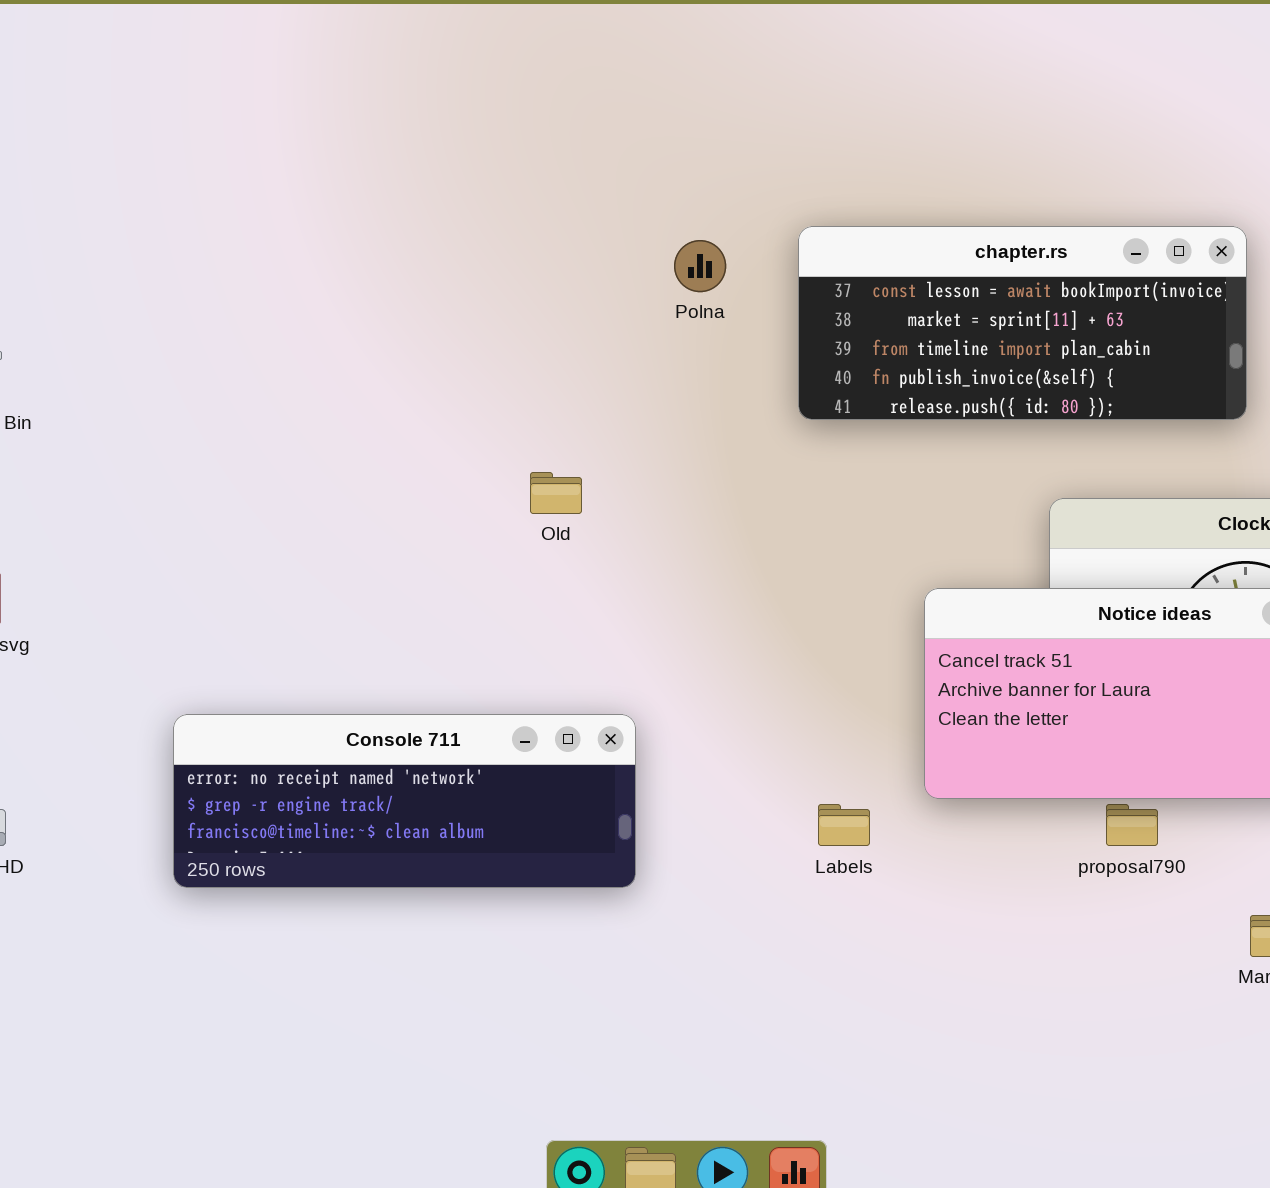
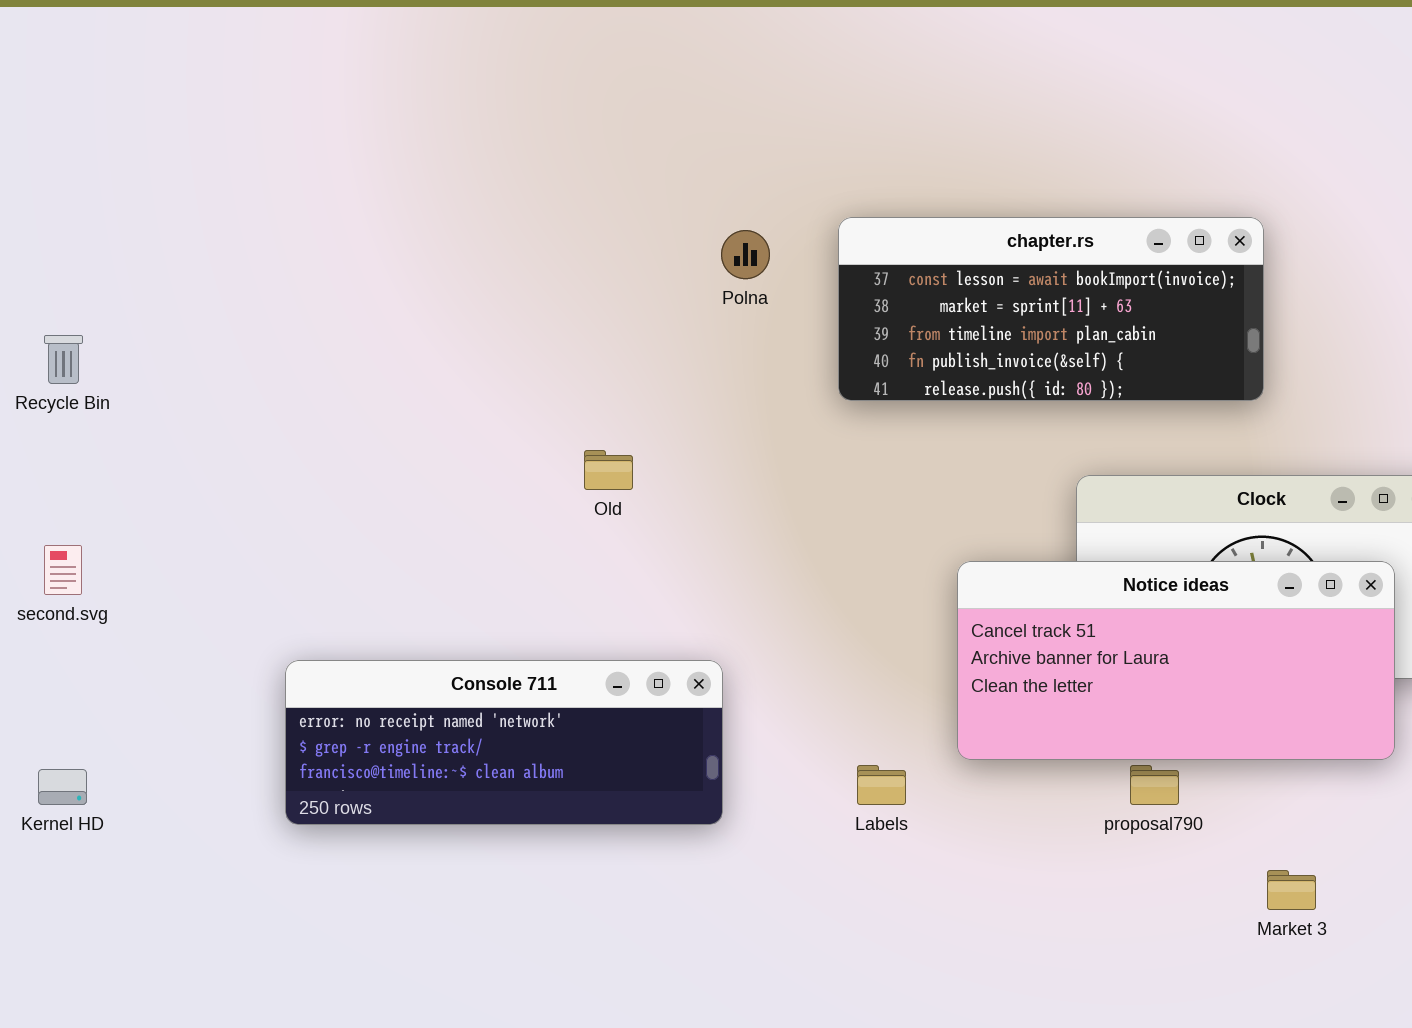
Console 711: [173,714,636,888] -> [285,660,723,825], moved

